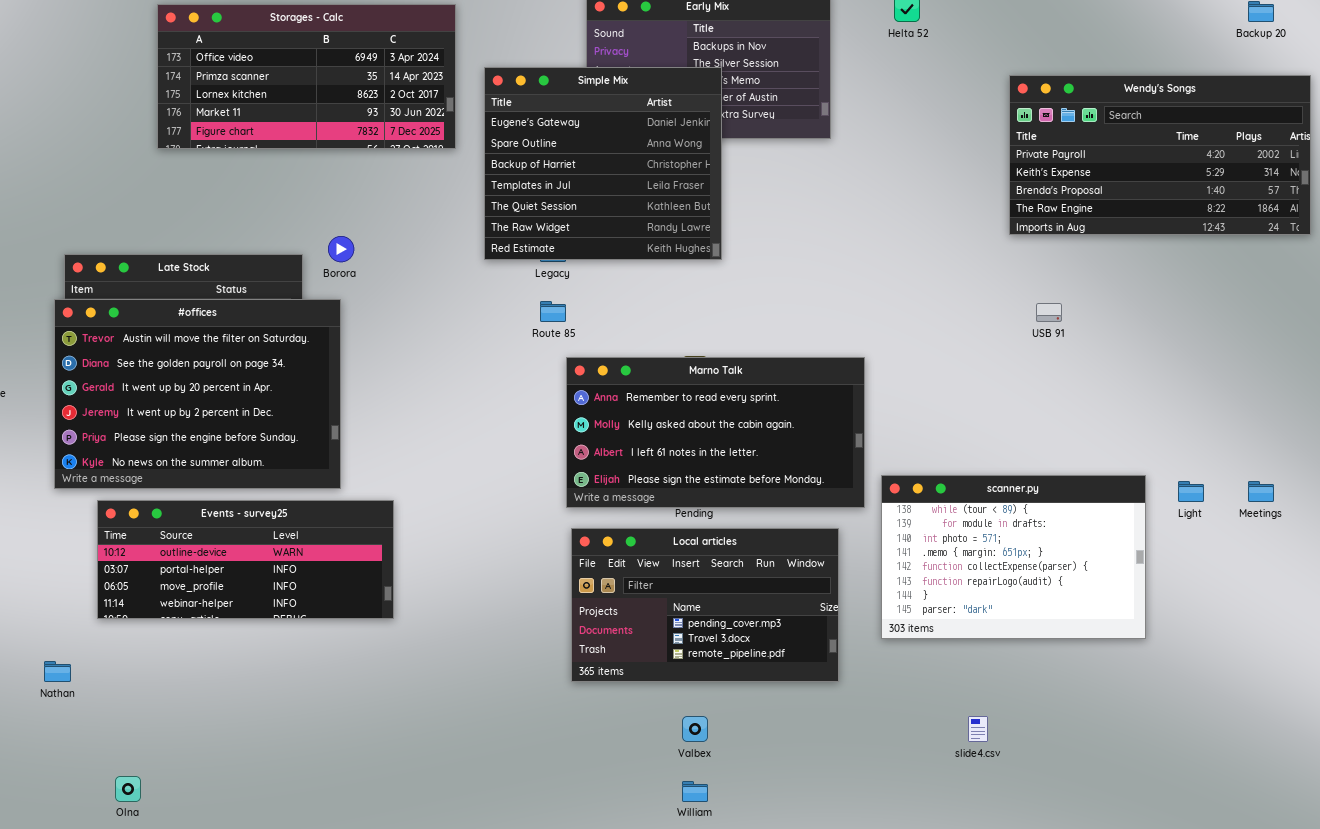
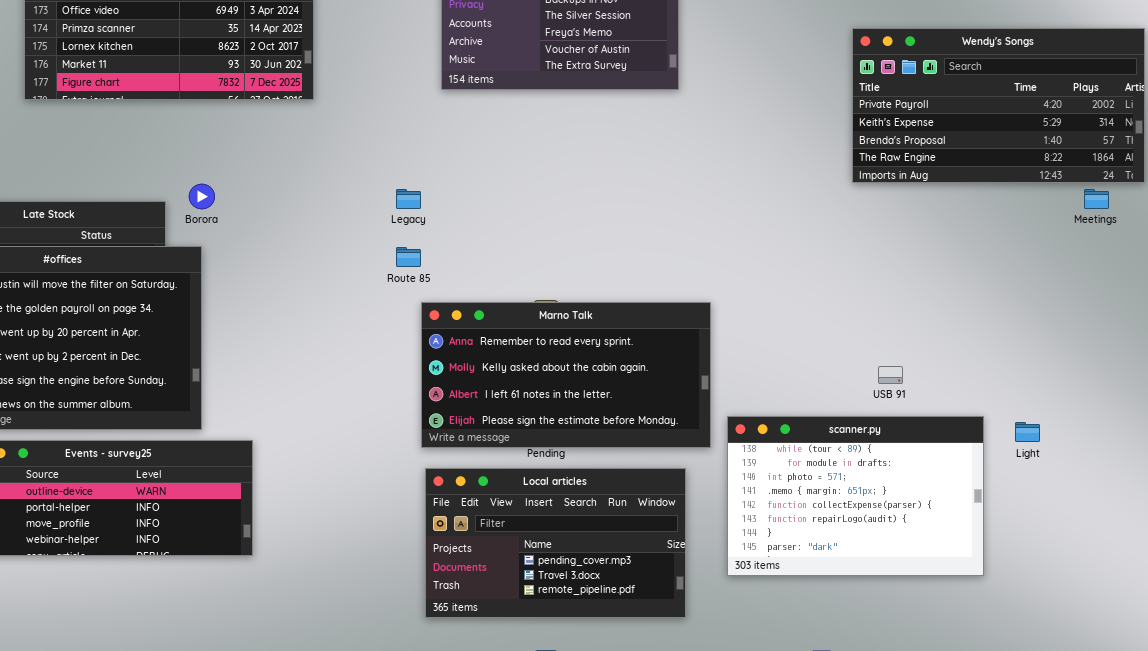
Simple Mix: [484,67,722,260] -> none, closed
USB 91: [1036,303,1062,322] -> [878,366,903,384], moved
Meetings: [1248,481,1274,502] -> [1084,189,1109,209], moved

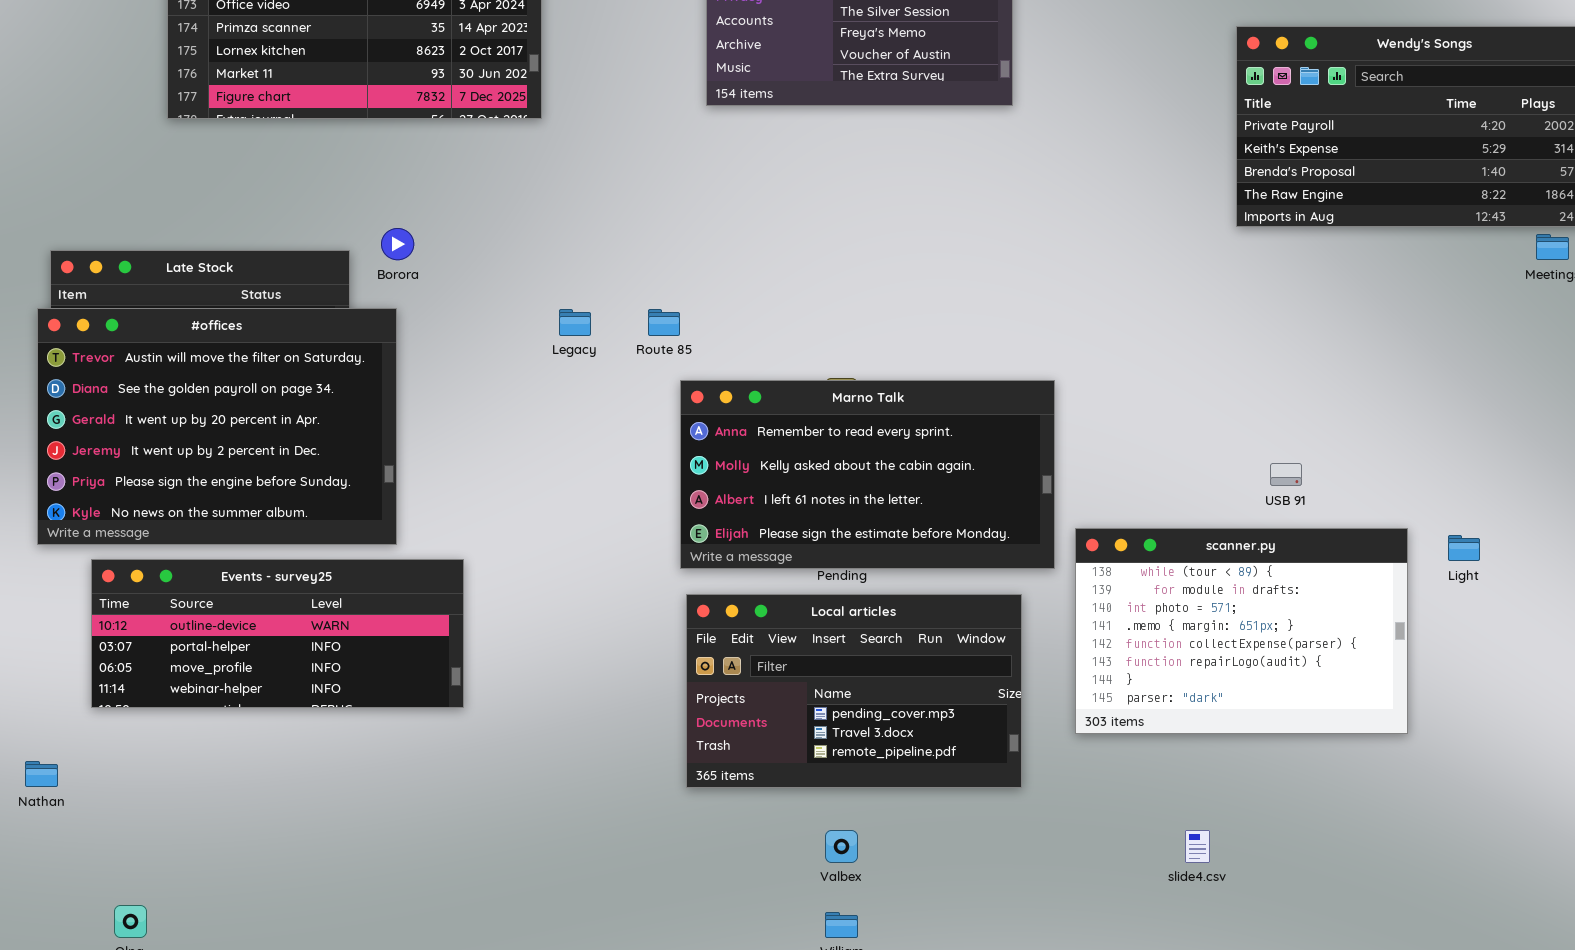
Legacy: [396,189,421,209] -> [559,309,591,336], moved

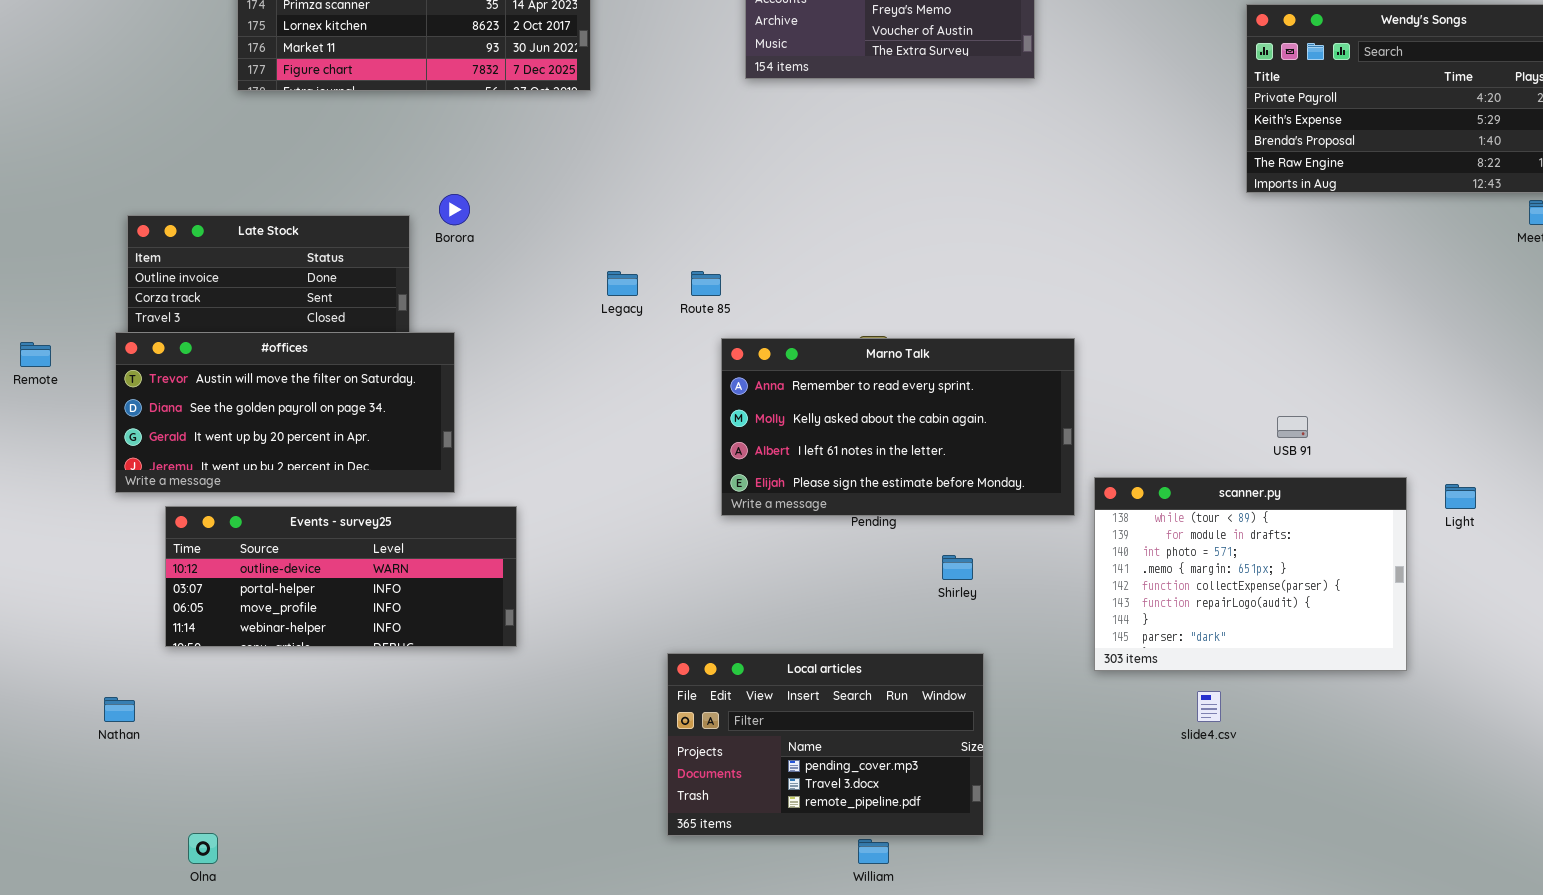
#offices: [37,308,397,545] -> [115,332,455,493], resized
Local articles: [686,594,1022,788] -> [667,653,984,836], moved
slide4.csv: [1185,830,1210,863] -> [1197,691,1221,722], moved

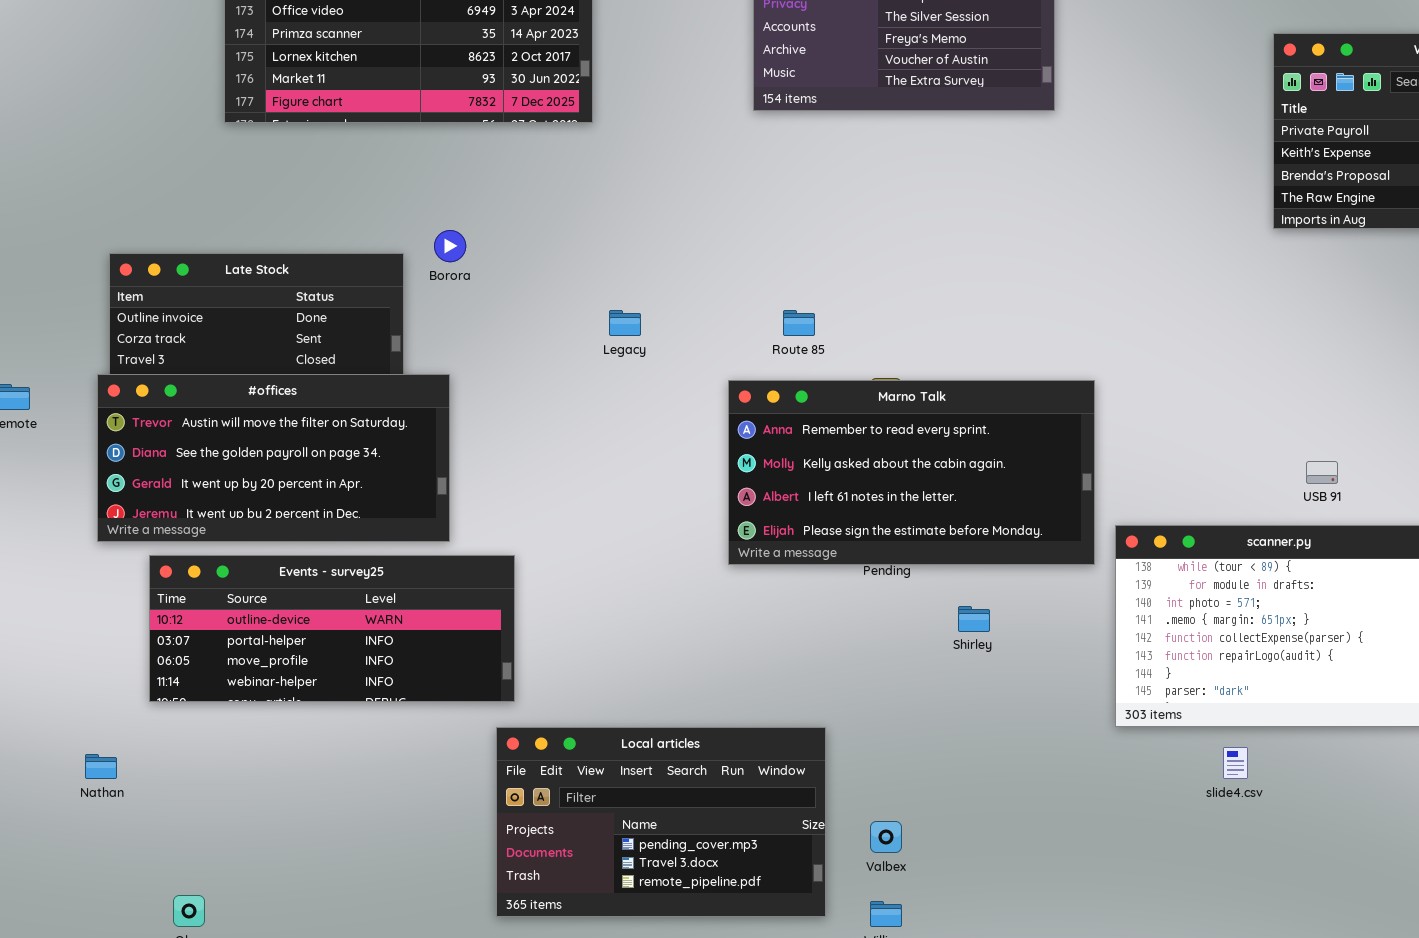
Route 85: [691,271,721,296] -> [783,310,815,336], moved
Local articles: [667,653,984,836] -> [496,727,826,917], moved

